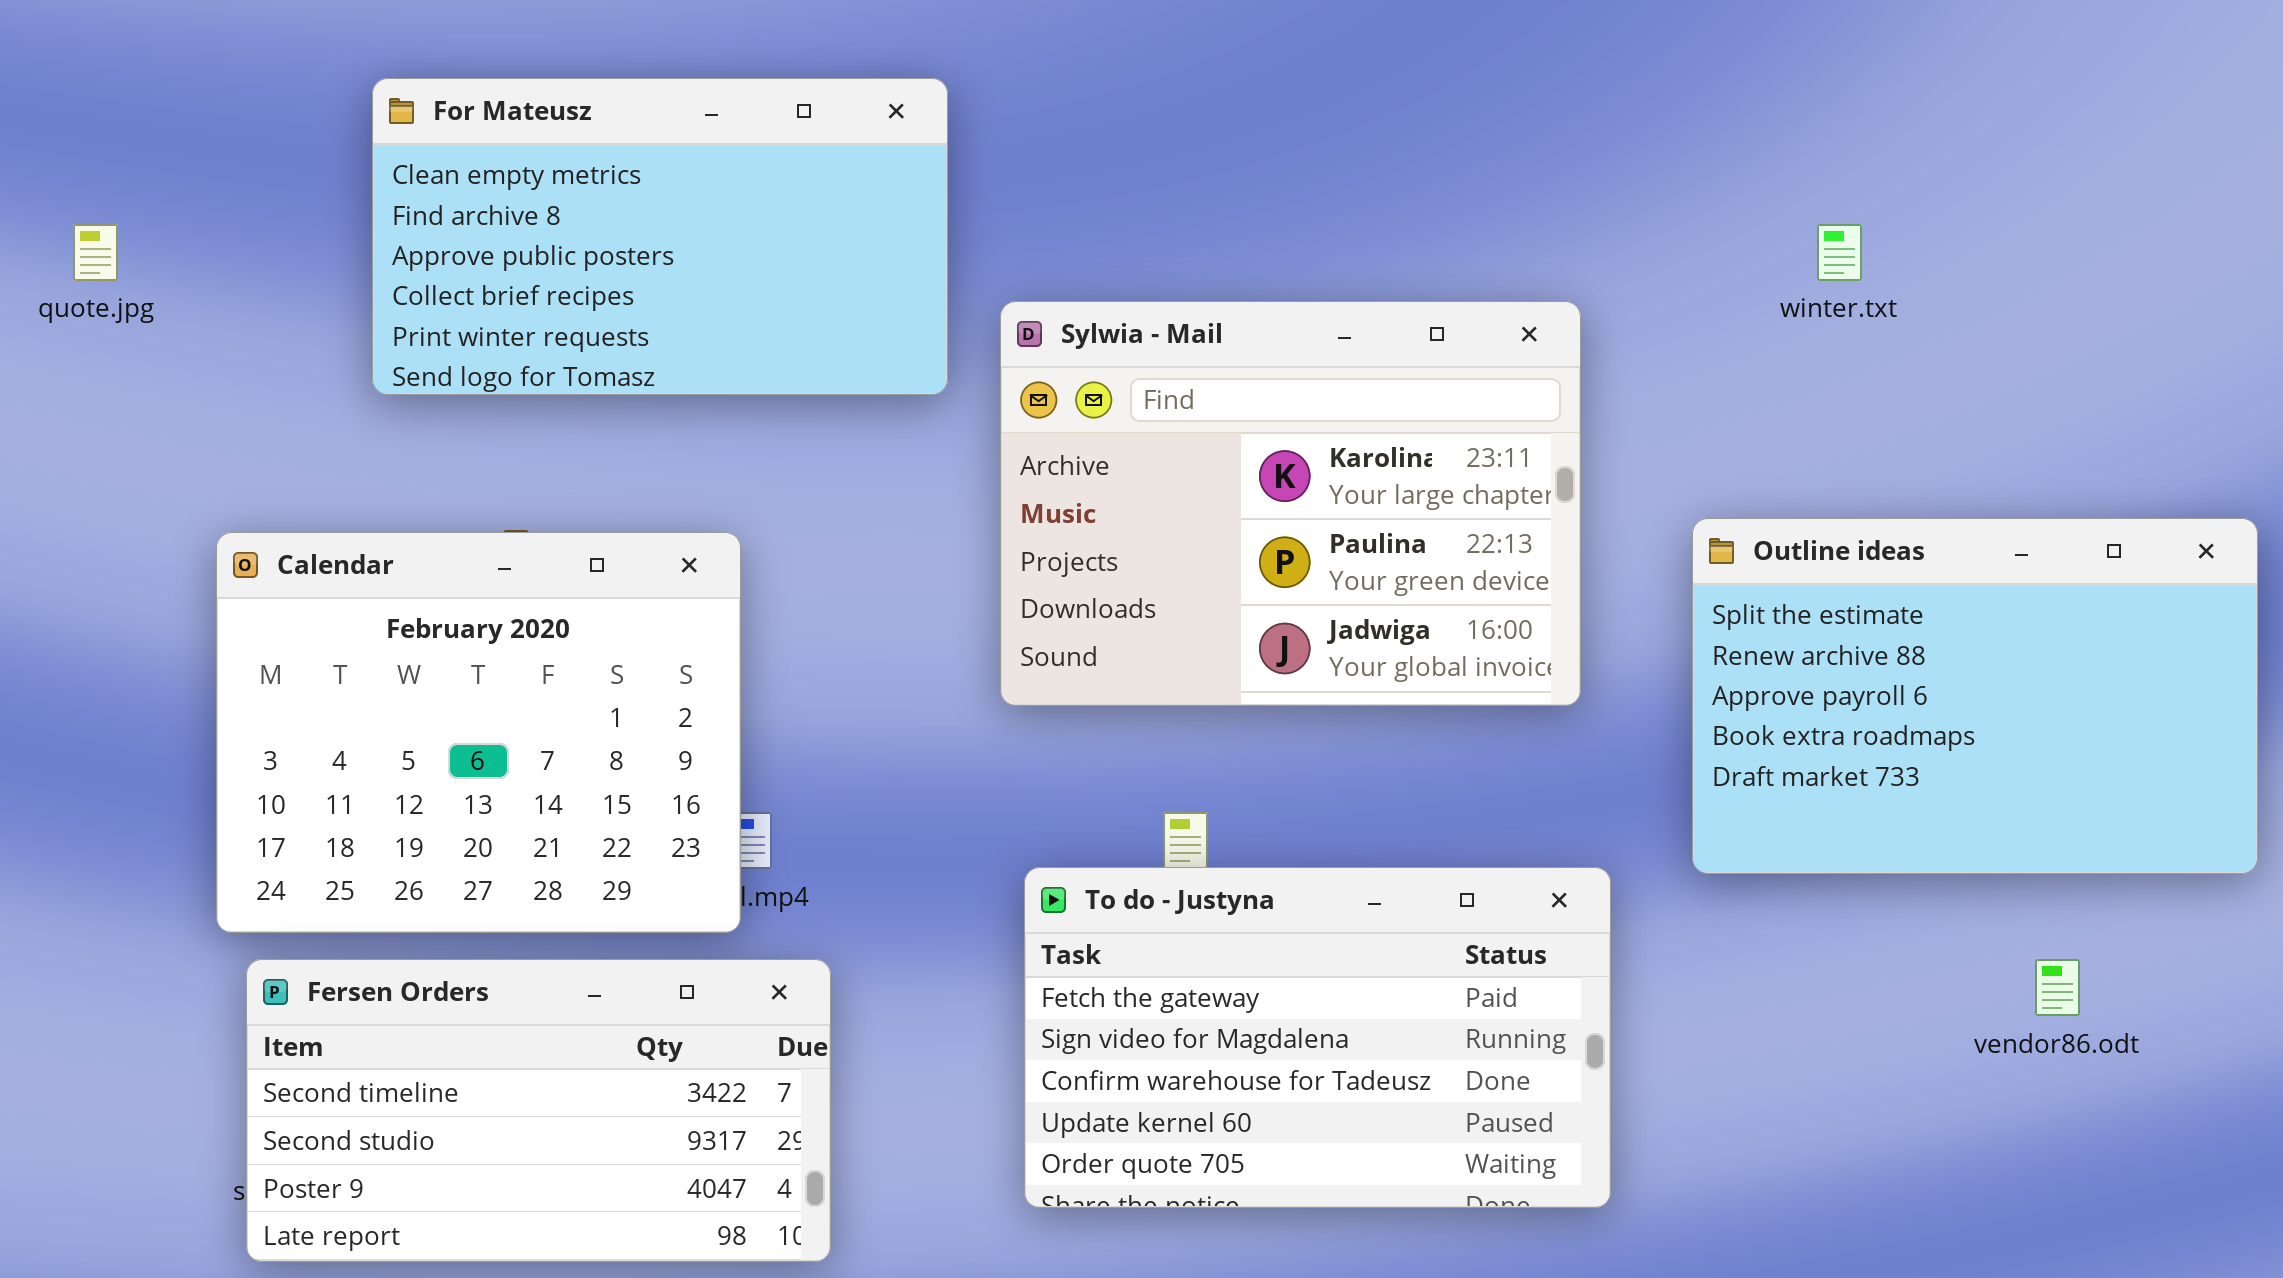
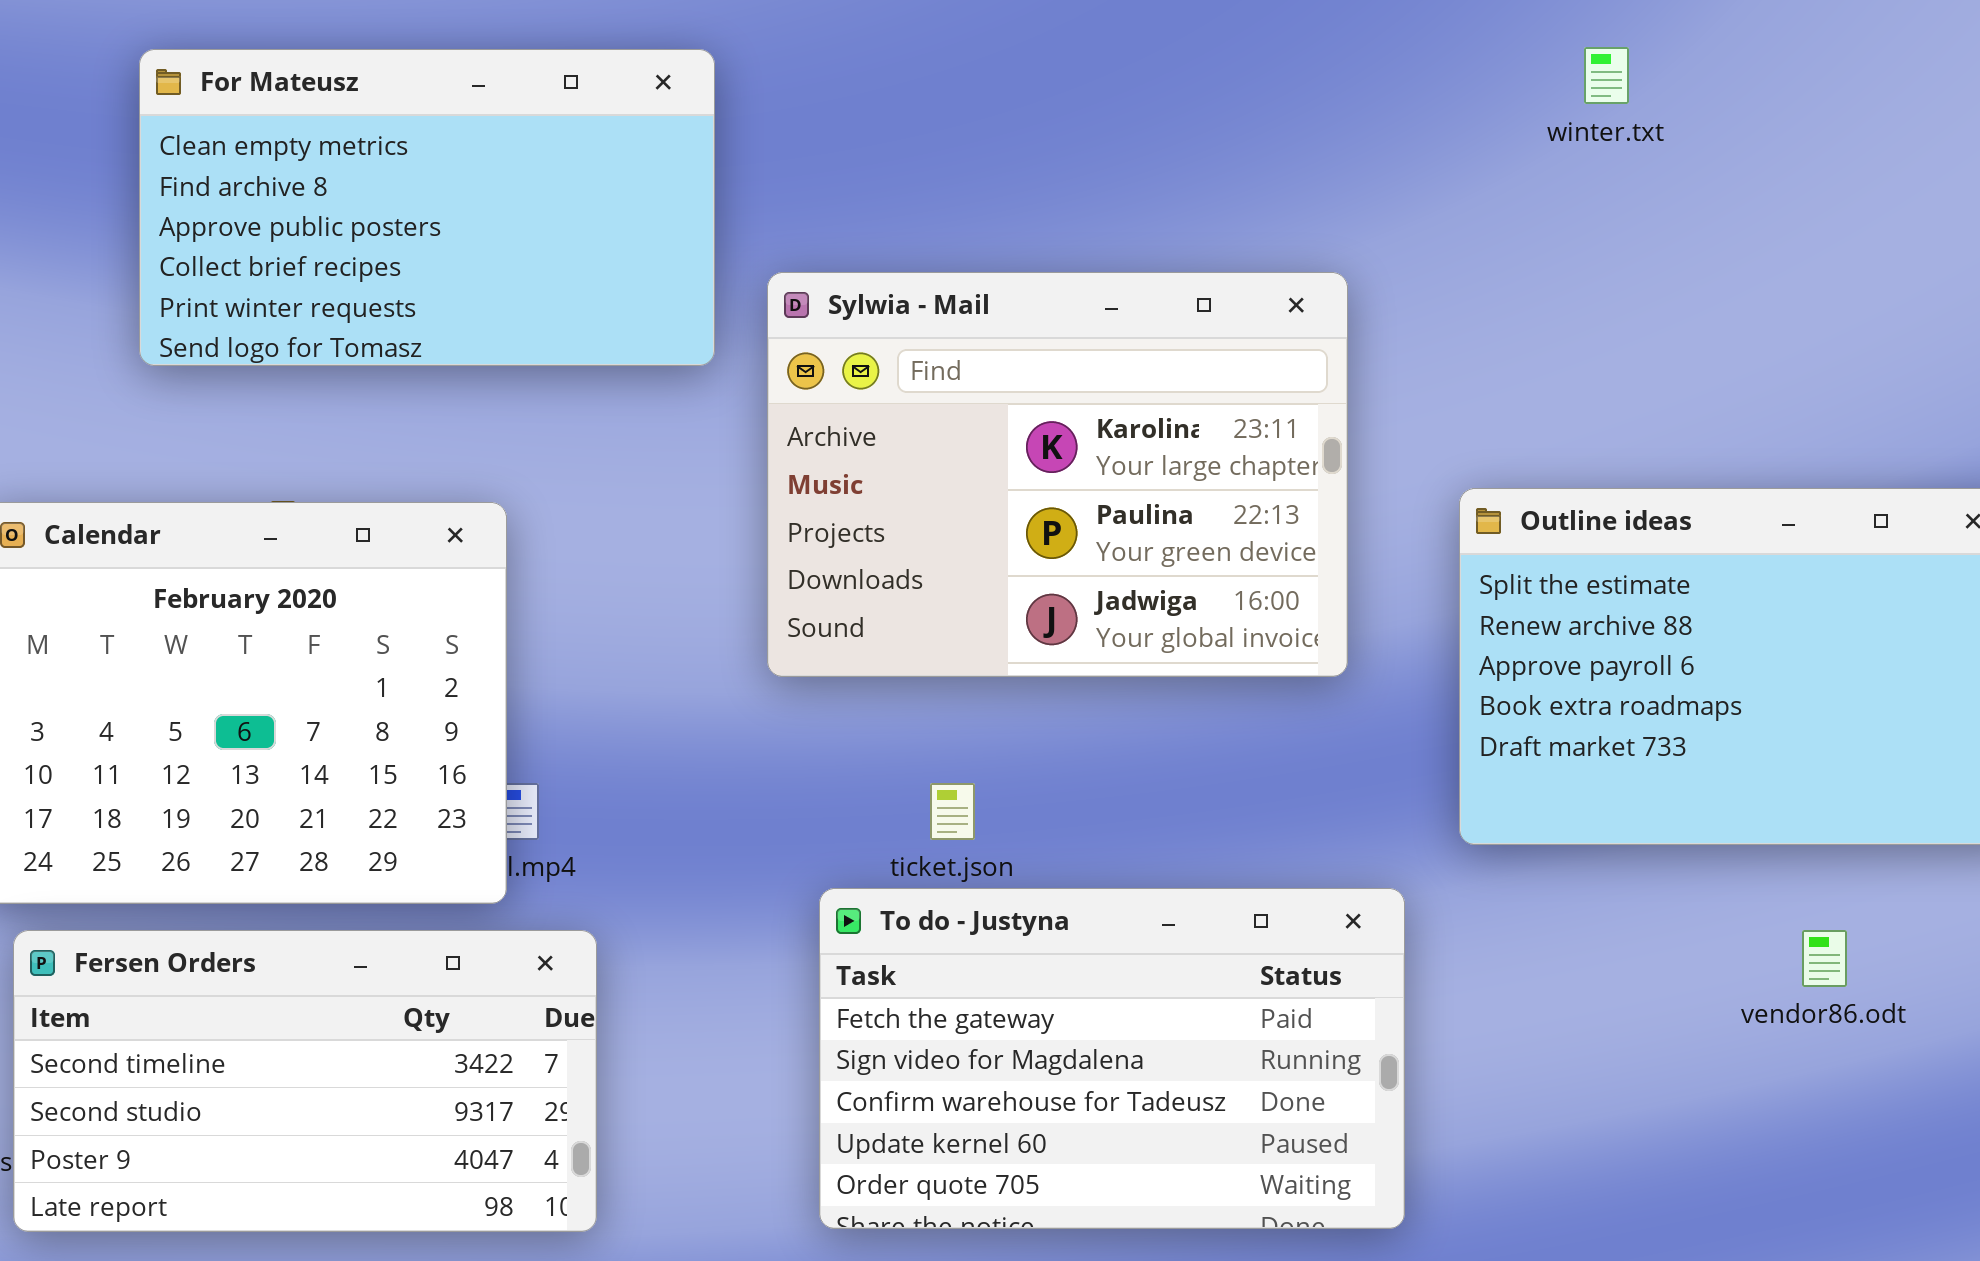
winter.txt: [1817,224,1862,281] -> [1584,47,1629,104], moved
To do - Justyna: [1024,867,1611,1208] -> [819,888,1405,1229], moved

